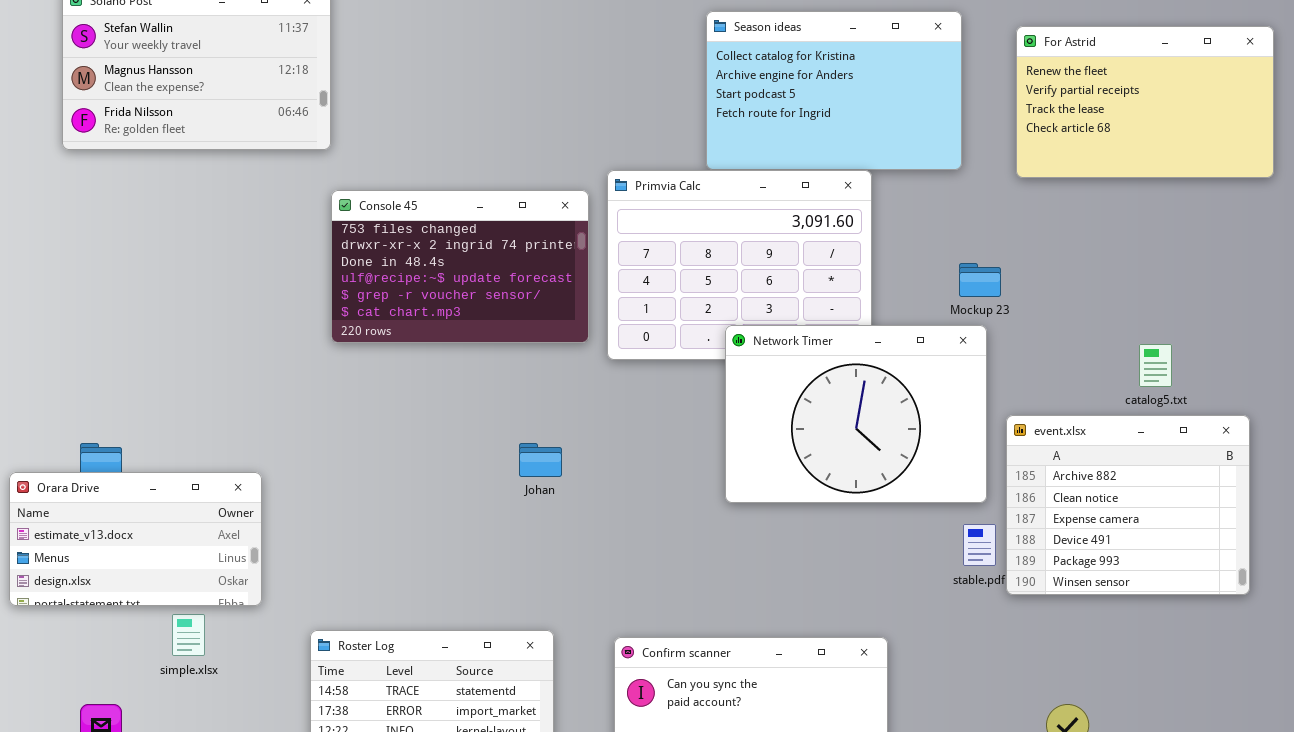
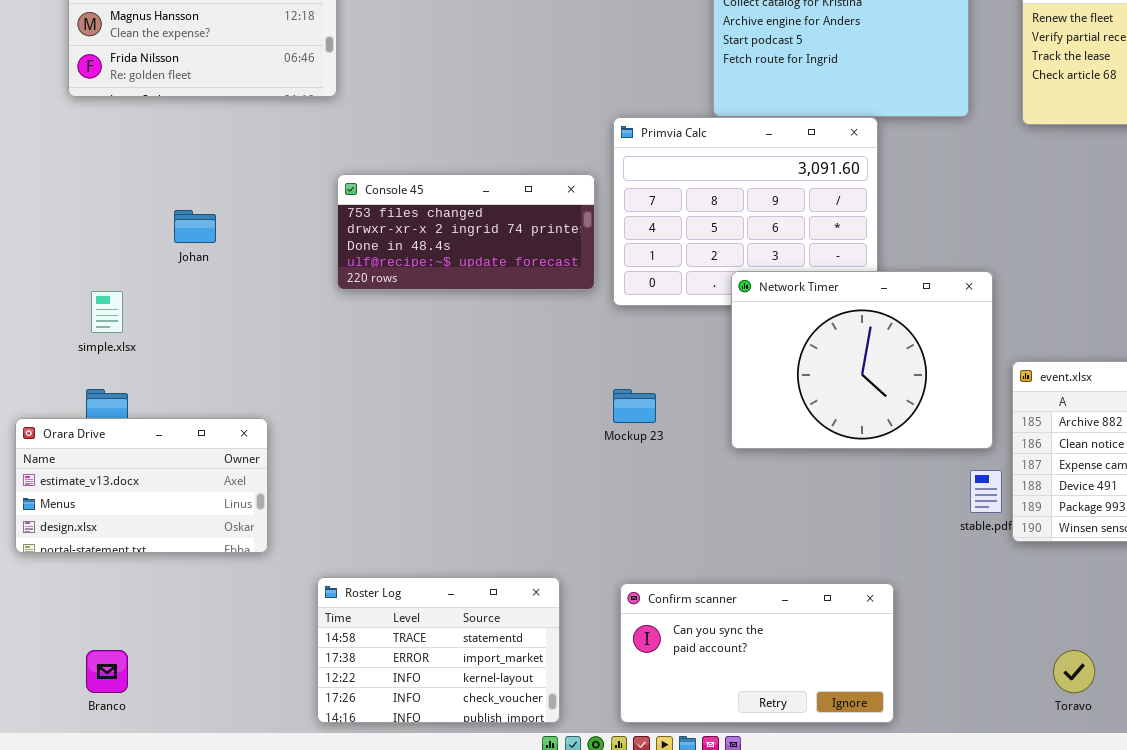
Console 45: [331,190,589,343] -> [337,174,595,290], resized
Mockup 23: [959,263,1001,297] -> [613,389,656,423], moved
Johan: [519,443,562,477] -> [174,210,216,243], moved
simple.xlsx: [172,614,205,656] -> [91,291,123,333], moved

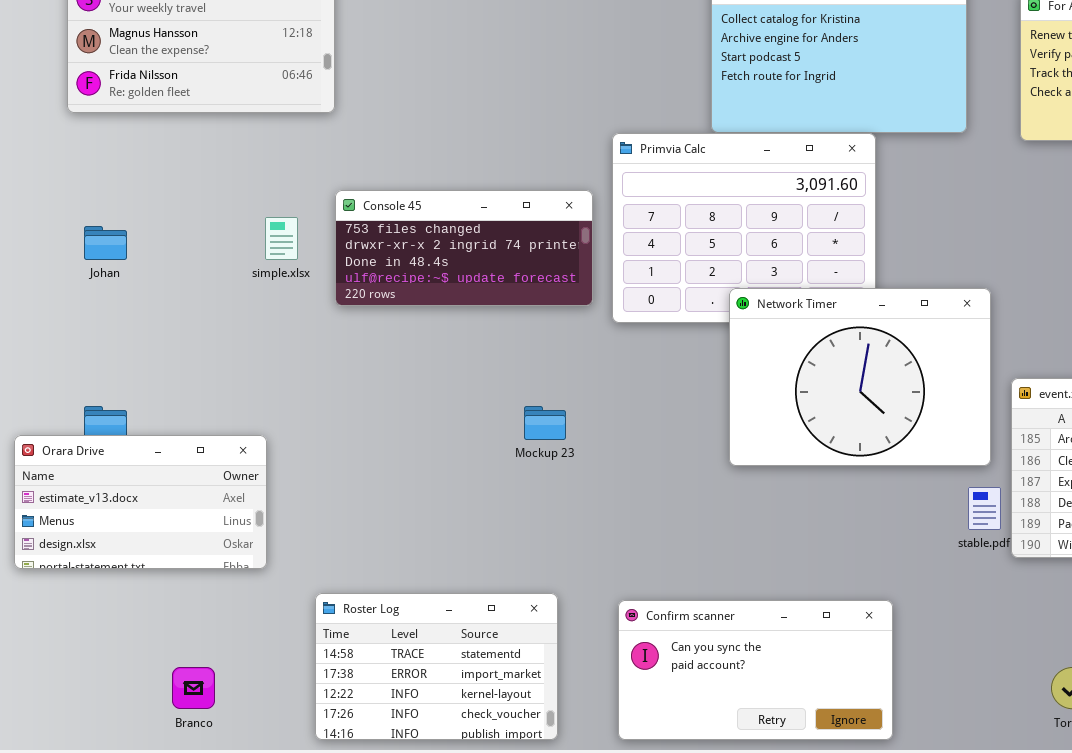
Johan: [174,210,216,243] -> [84,226,127,260], moved
simple.xlsx: [91,291,123,333] -> [265,217,298,260], moved
Mockup 23: [613,389,656,423] -> [524,406,566,440], moved
Branco: [86,650,128,693] -> [172,667,215,709], moved

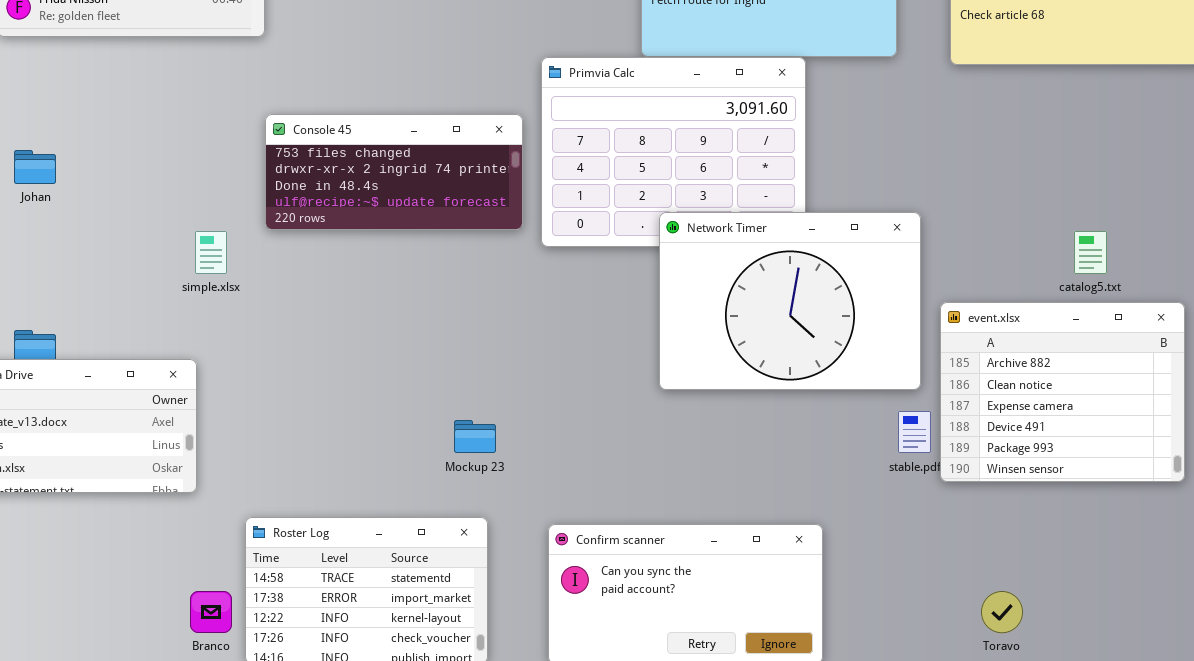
simple.xlsx: [265,217,298,260] -> [195,231,227,274], moved
Mockup 23: [524,406,566,440] -> [454,420,496,453], moved
Branco: [172,667,215,709] -> [190,591,232,633], moved

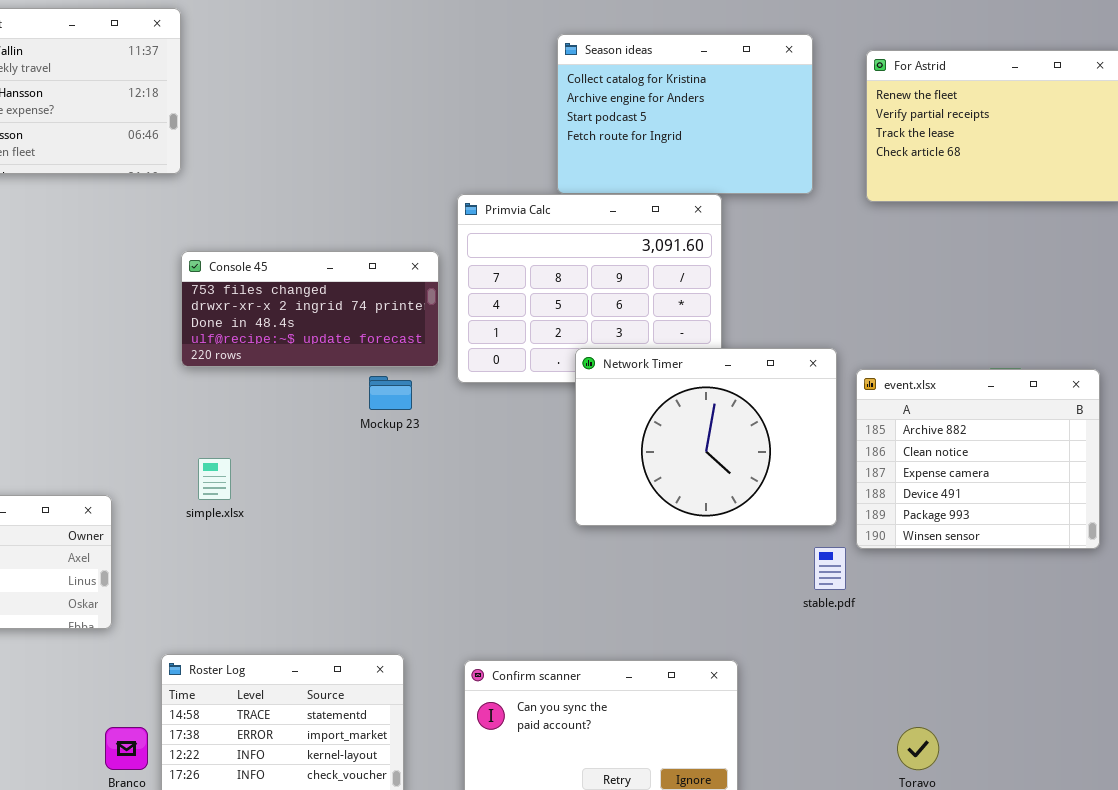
simple.xlsx: [195,231,227,274] -> [198,458,231,500], moved
event.xlsx: [940,302,1185,482] -> [856,369,1100,549], moved
Mockup 23: [454,420,496,453] -> [369,376,412,410], moved

